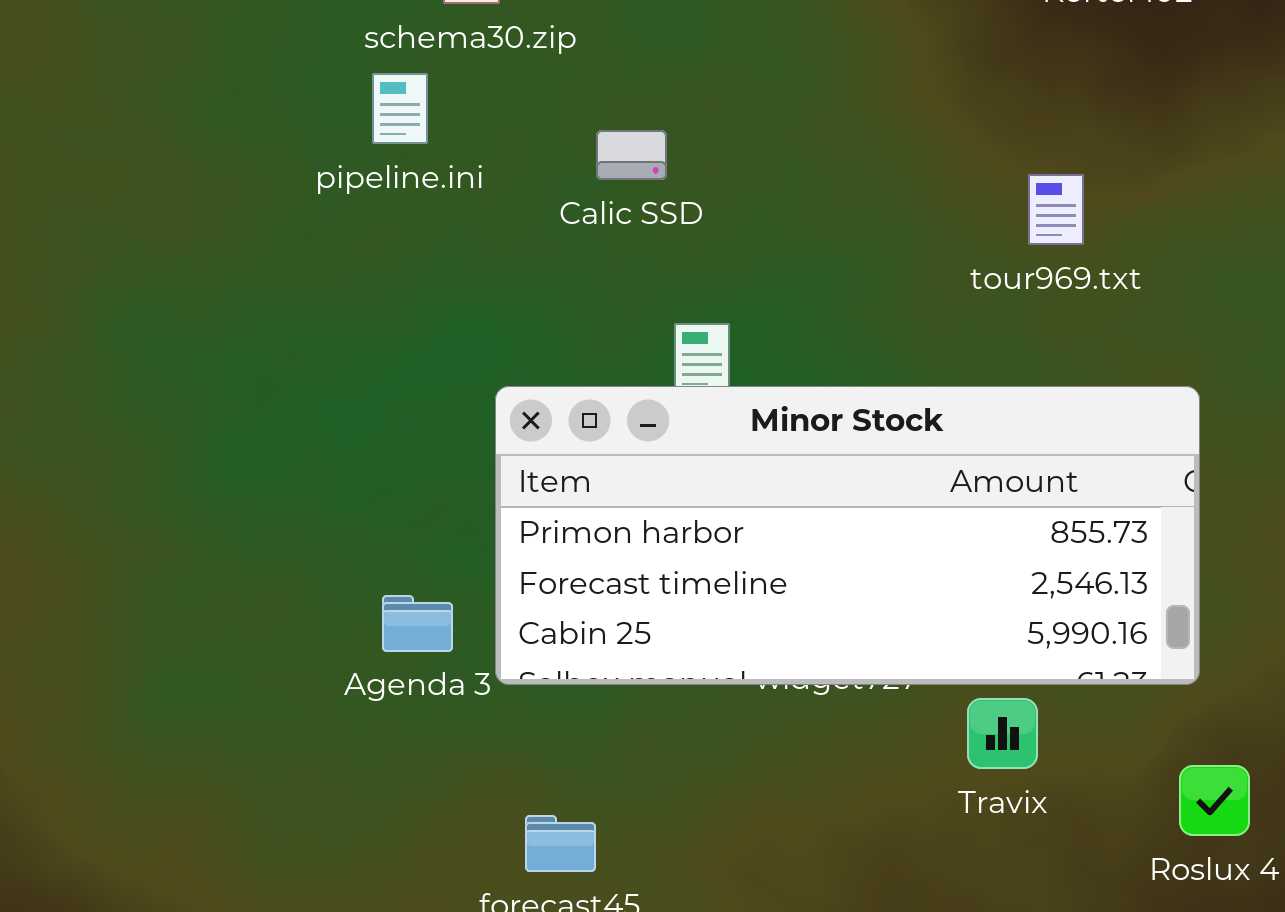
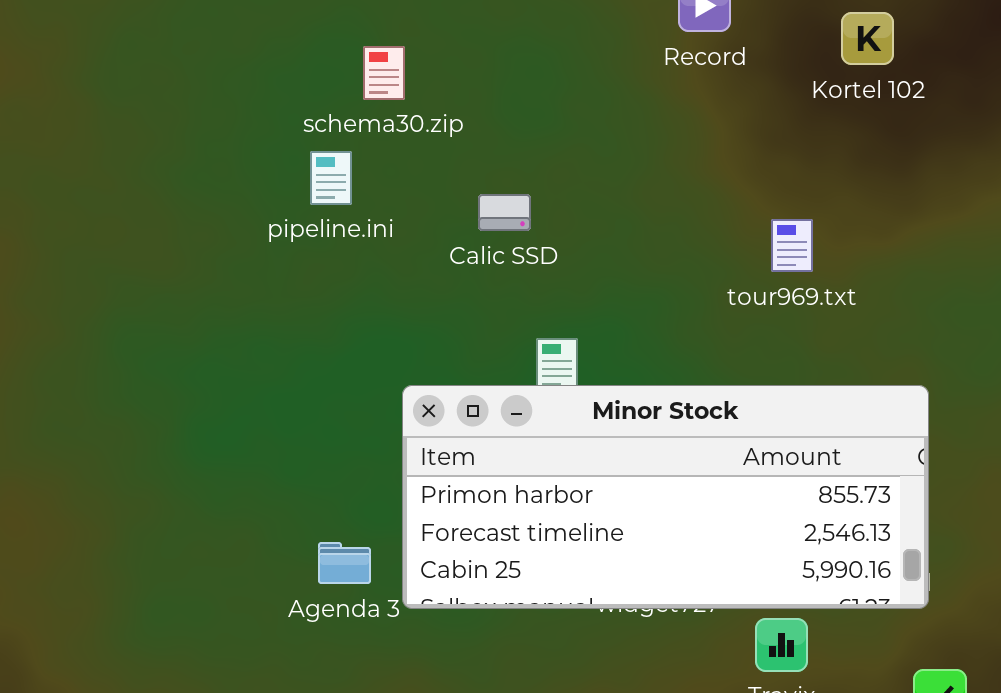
tour969.txt: [1028,174,1084,245] -> [771,219,813,272], moved

